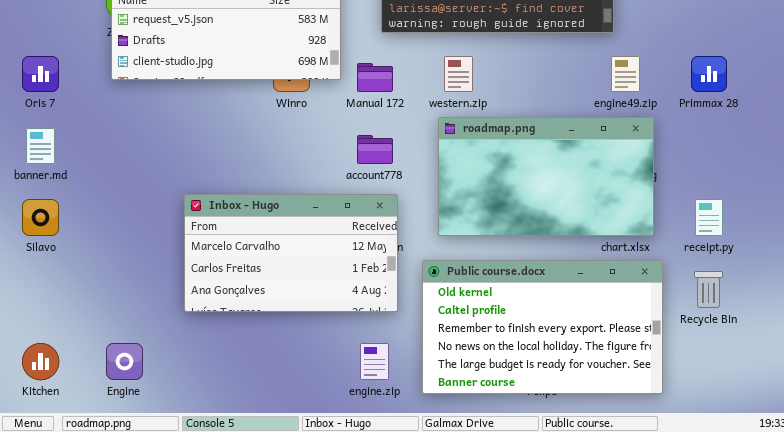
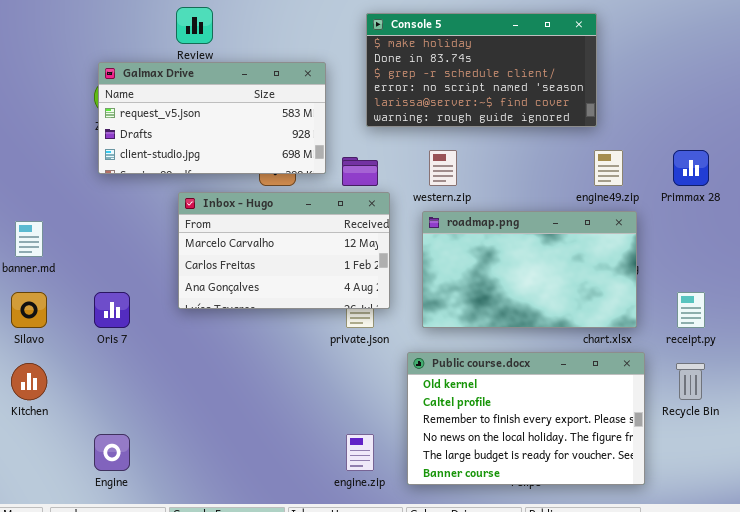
Oris 7: [22,56,59,92] -> [94,292,130,328], moved
Inbox - Hugo: [184,194,398,312] -> [178,192,390,309], moved
Kitchen: [22,343,59,380] -> [11,363,47,400], moved

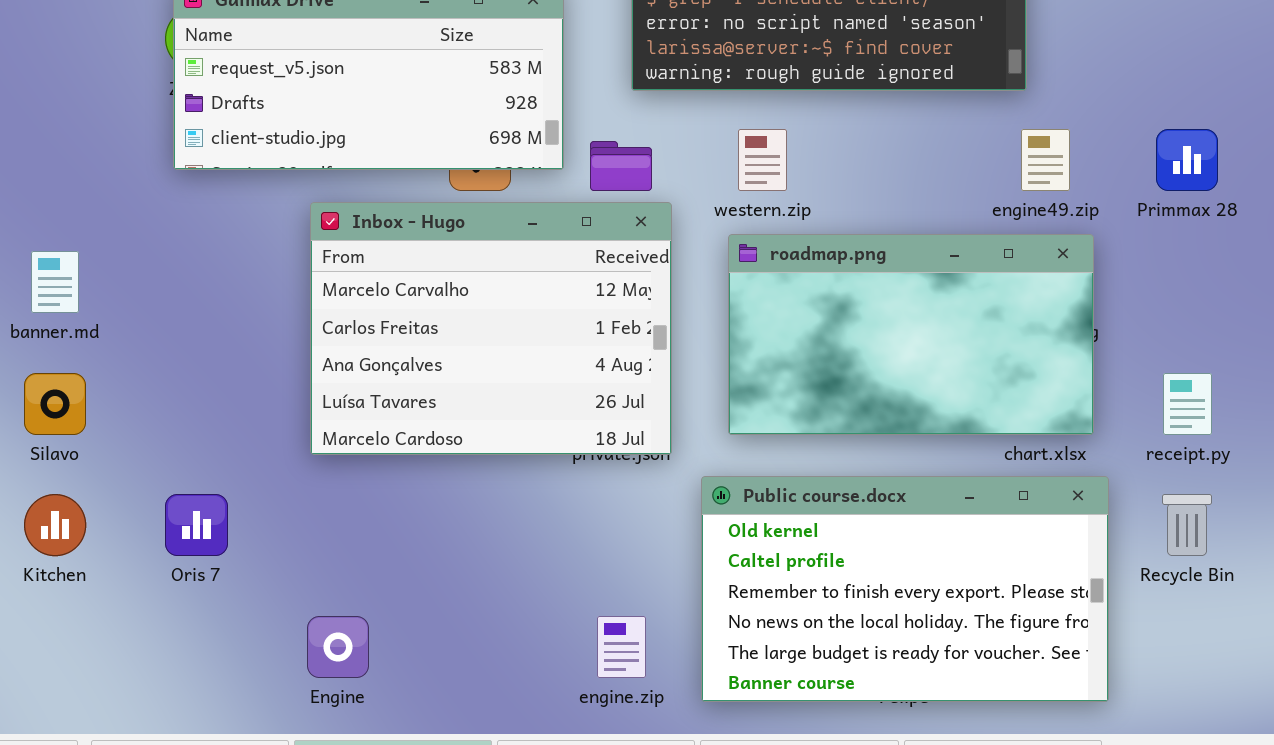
Inbox - Hugo: [178,192,390,309] -> [310,202,672,455], resized
Oris 7: [94,292,130,328] -> [165,494,228,556], moved
Engine: [94,434,130,471] -> [307,616,369,678], moved

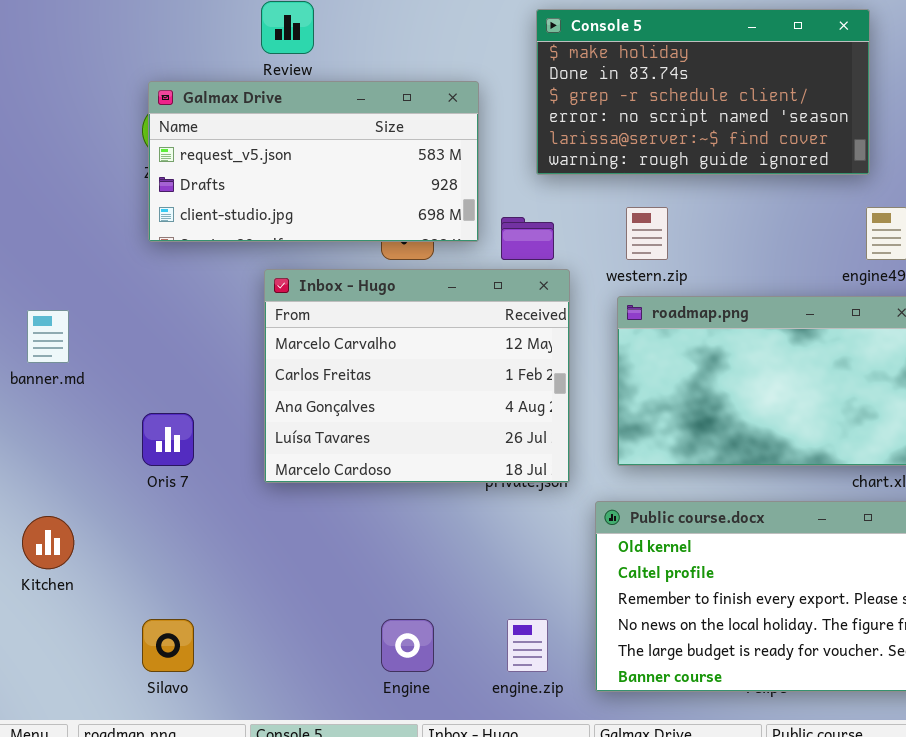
Silavo: [24,373,86,435] -> [142,619,194,672], moved
Oris 7: [165,494,228,556] -> [142,413,194,466], moved
Engine: [307,616,369,678] -> [381,619,434,672], moved

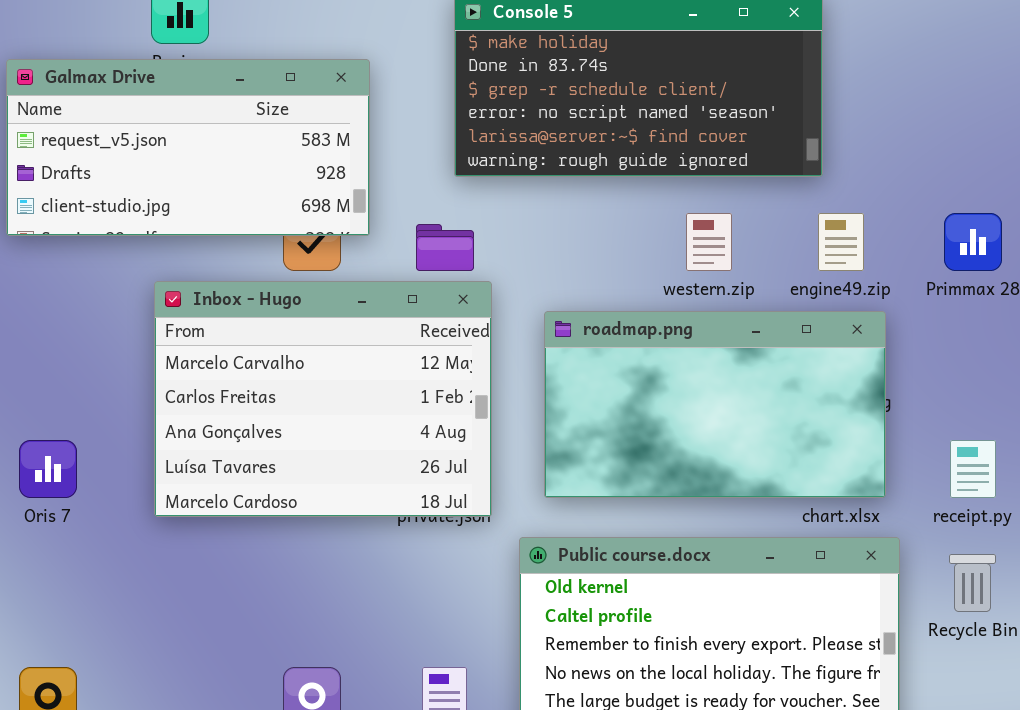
Galmax Drive: [148,81,479,242] -> [6,59,370,236], moved
western.zip: [626,207,668,260] -> [686,213,732,271], moved

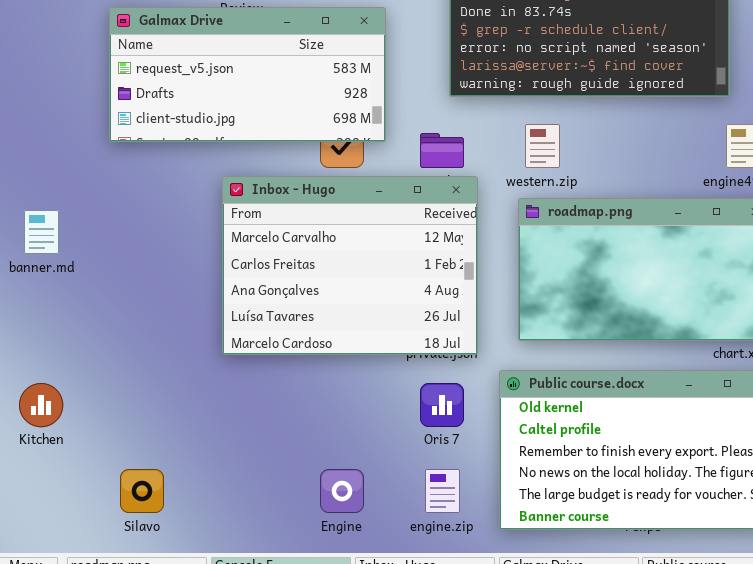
western.zip: [686,213,732,271] -> [525,124,560,168], moved
Oris 7: [19,440,77,498] -> [420,383,464,427], moved

